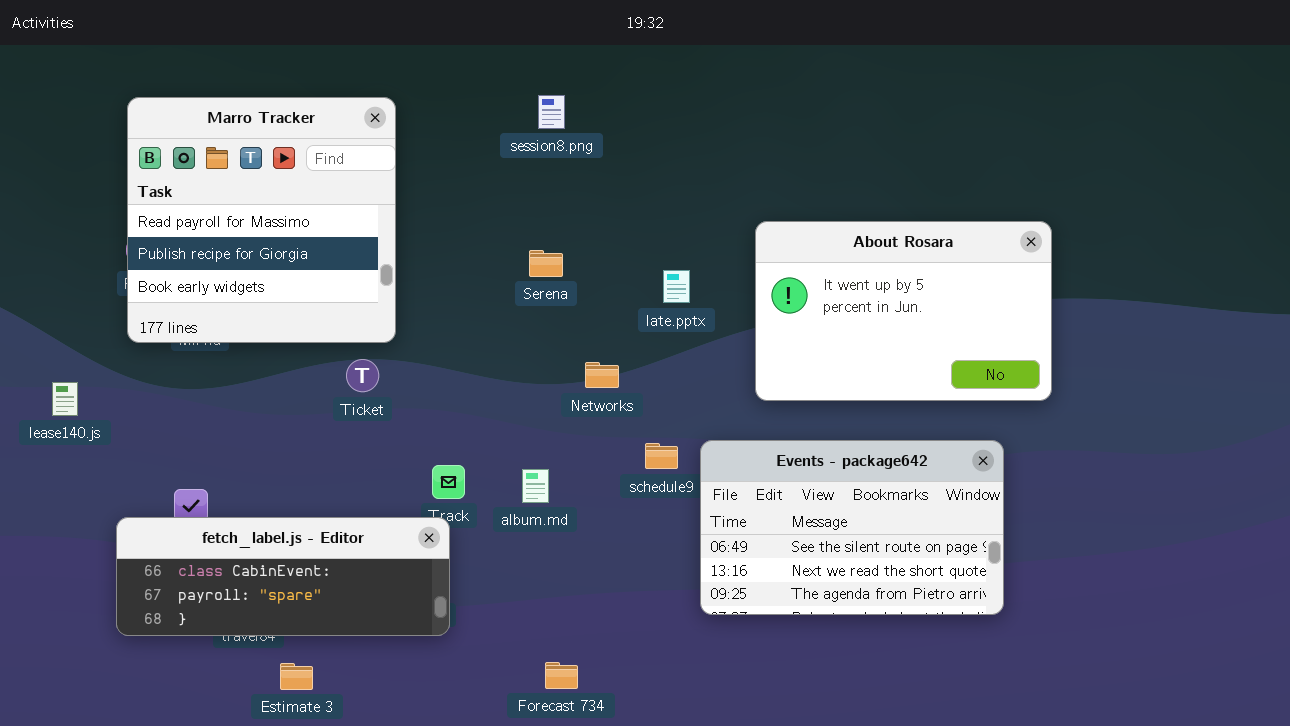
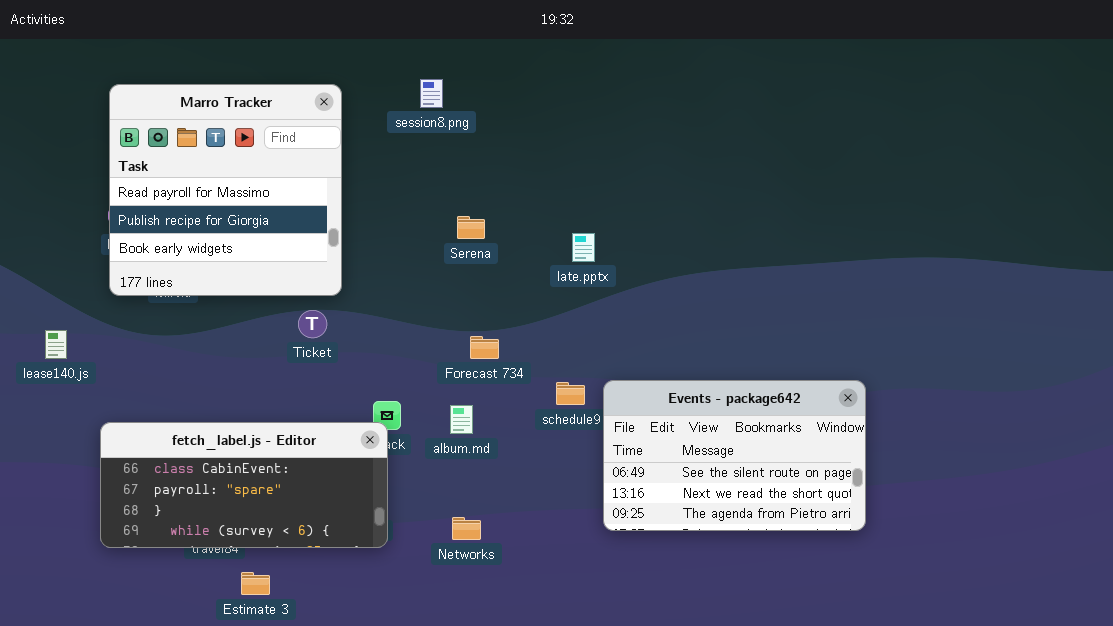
session8.png: [538,95,565,129] -> [420,79,443,108], moved
About Rosara: [755,221,1052,401] -> none, closed
Networks: [585,362,619,388] -> [452,517,481,540], moved
fetch_label.js - Editor: [116,517,450,636] -> [100,422,388,548], resized
Forecast 734: [545,662,578,689] -> [470,336,499,359], moved

